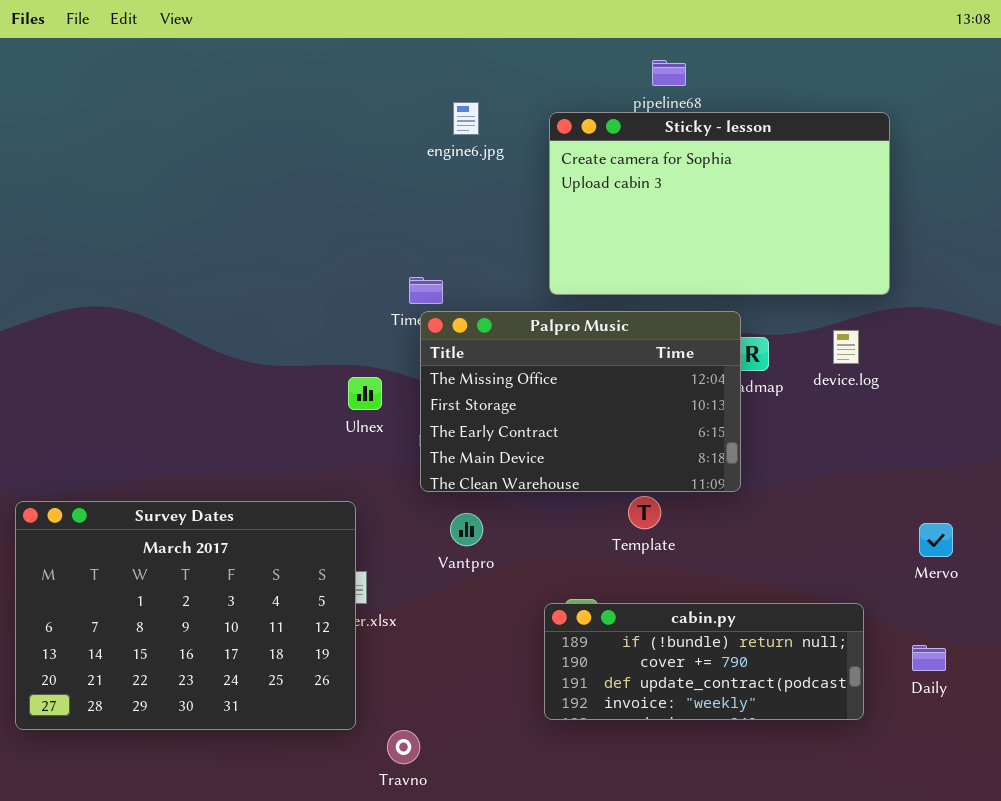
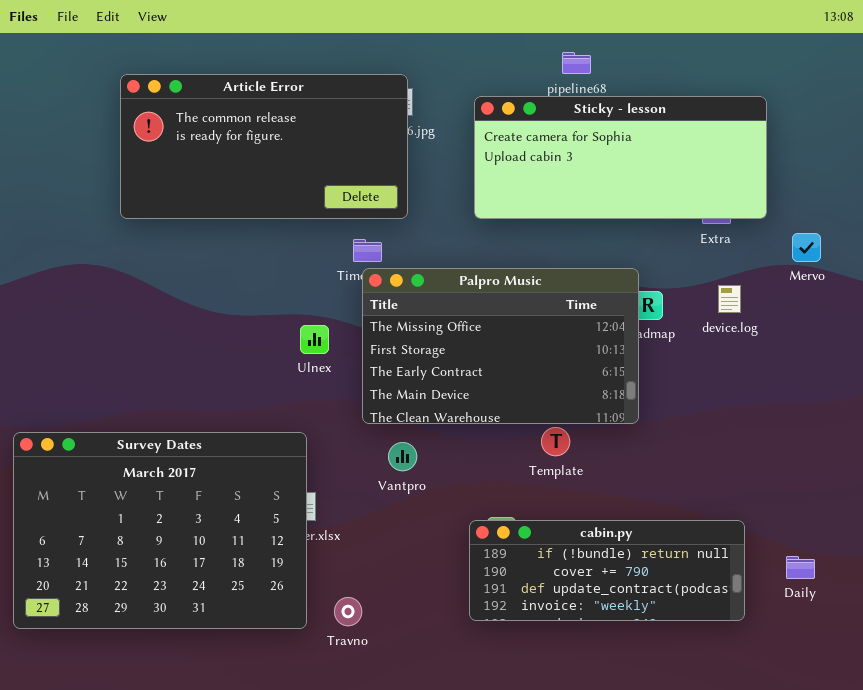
Article Error: none -> [120,74,408,219], opened
Sticky - lesson: [549,112,890,295] -> [474,96,767,219], resized
Mervo: [919,523,953,557] -> [792,233,821,262], moved
Travno: [387,730,420,764] -> [334,597,362,626], moved

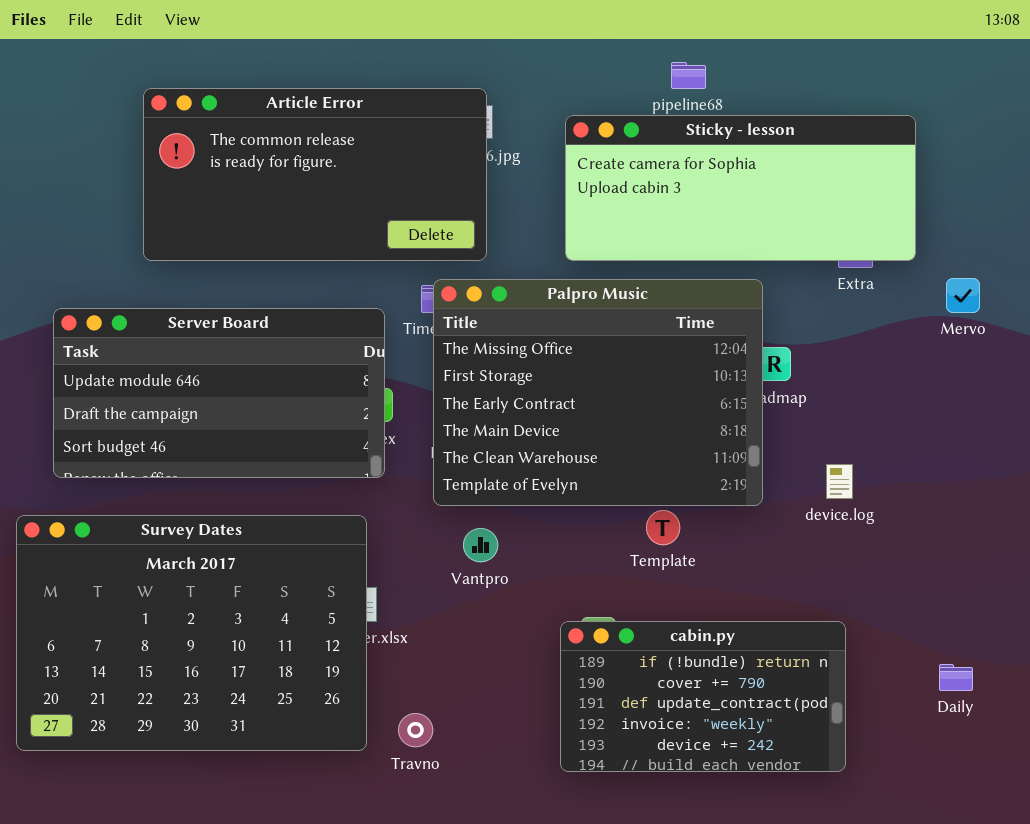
Server Board: none -> [53,308,385,478], opened
Palpro Music: [362,268,639,424] -> [433,279,763,506], resized
device.log: [718,285,741,313] -> [826,464,853,499], moved
cabin.py: [469,520,745,621] -> [560,621,846,772], resized

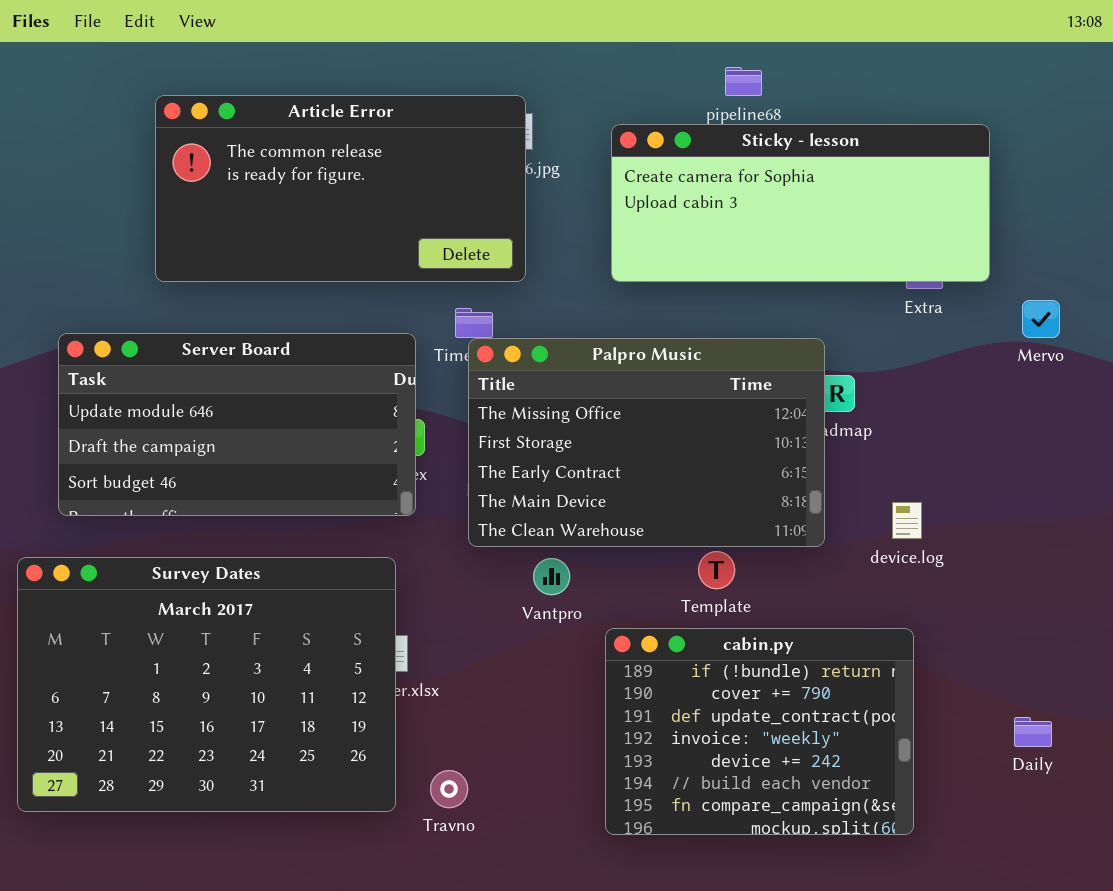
Palpro Music: [433,279,763,506] -> [468,338,825,547], resized
Vantpro: [463,528,498,562] -> [533,558,570,595], moved
cabin.py: [560,621,846,772] -> [605,628,914,835], resized

